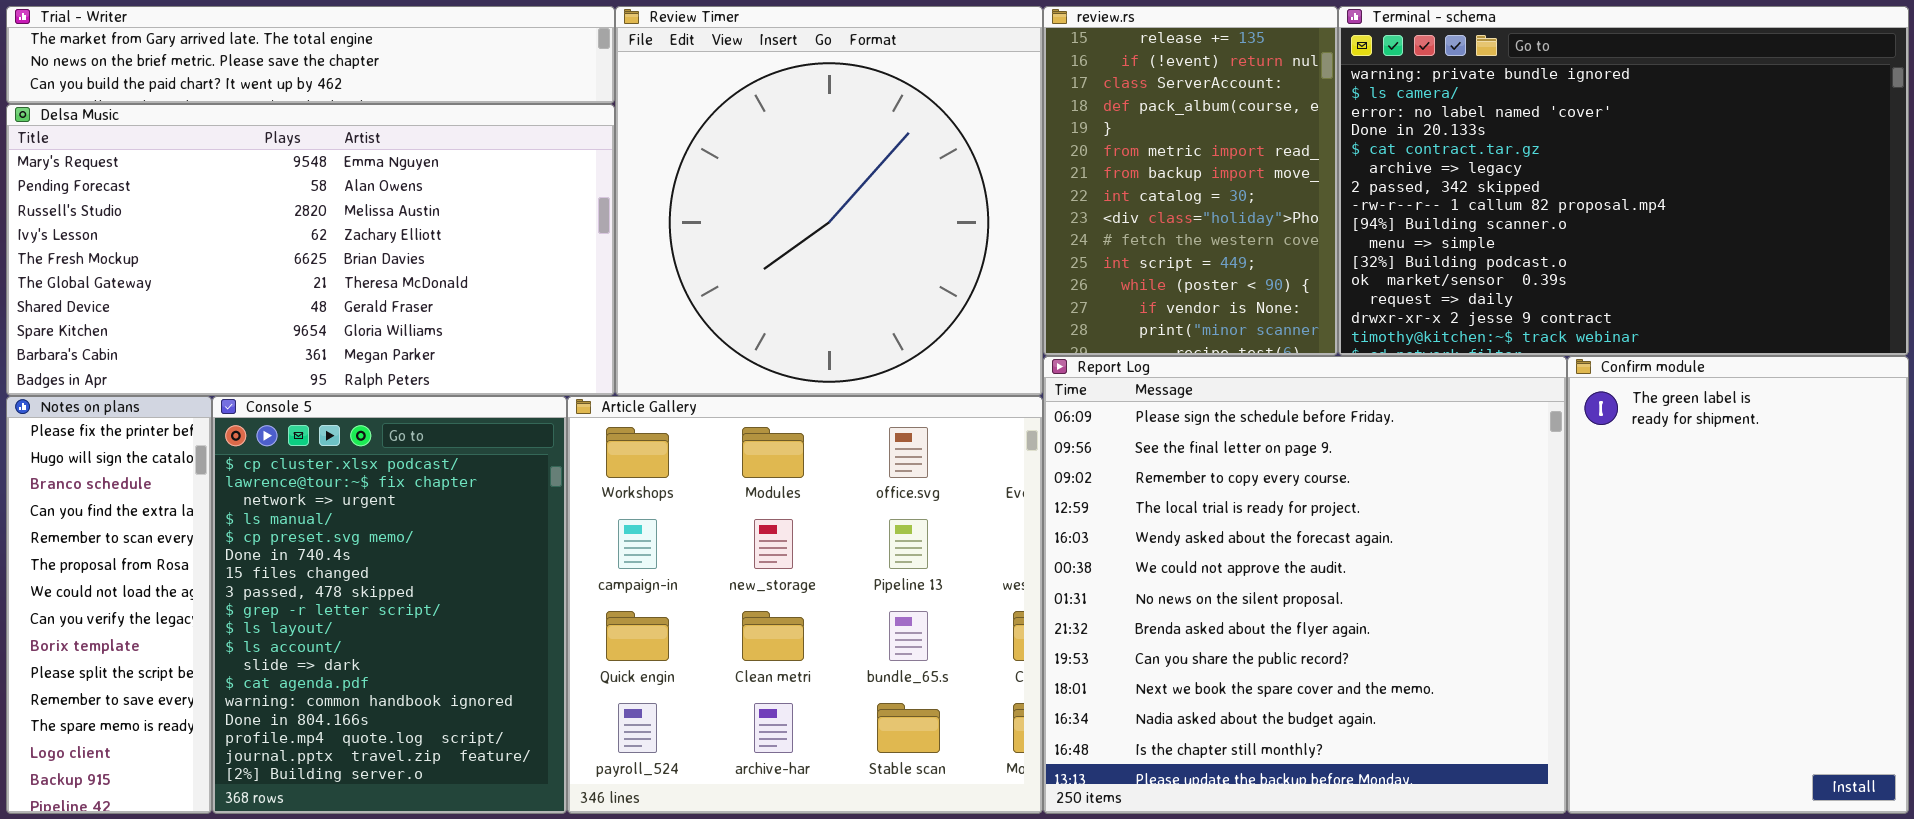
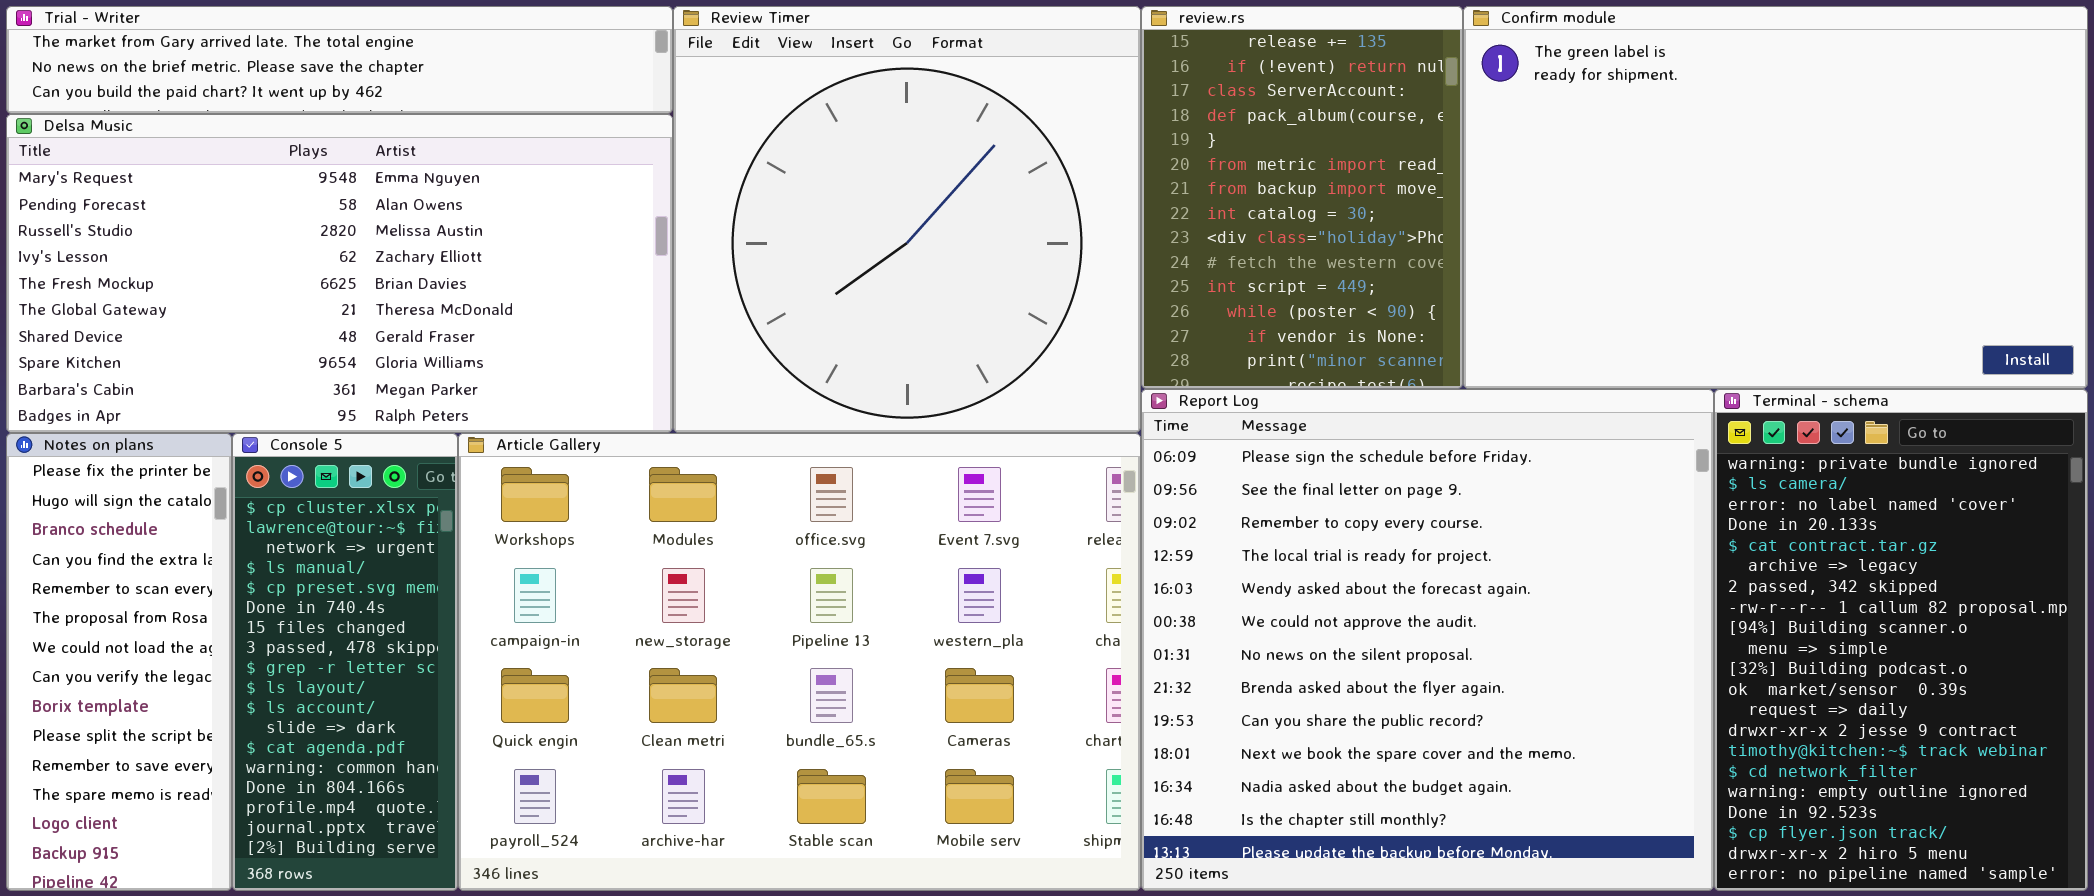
Terminal - schema: [1338,6,1909,356] -> [1714,389,2088,891], moved, resized
Confirm module: [1567,356,1909,814] -> [1463,6,2088,389], moved, resized
Console 5: [212,396,567,814] -> [232,433,458,891], resized
Article Gallery: [567,396,1043,814] -> [458,433,1141,891], resized

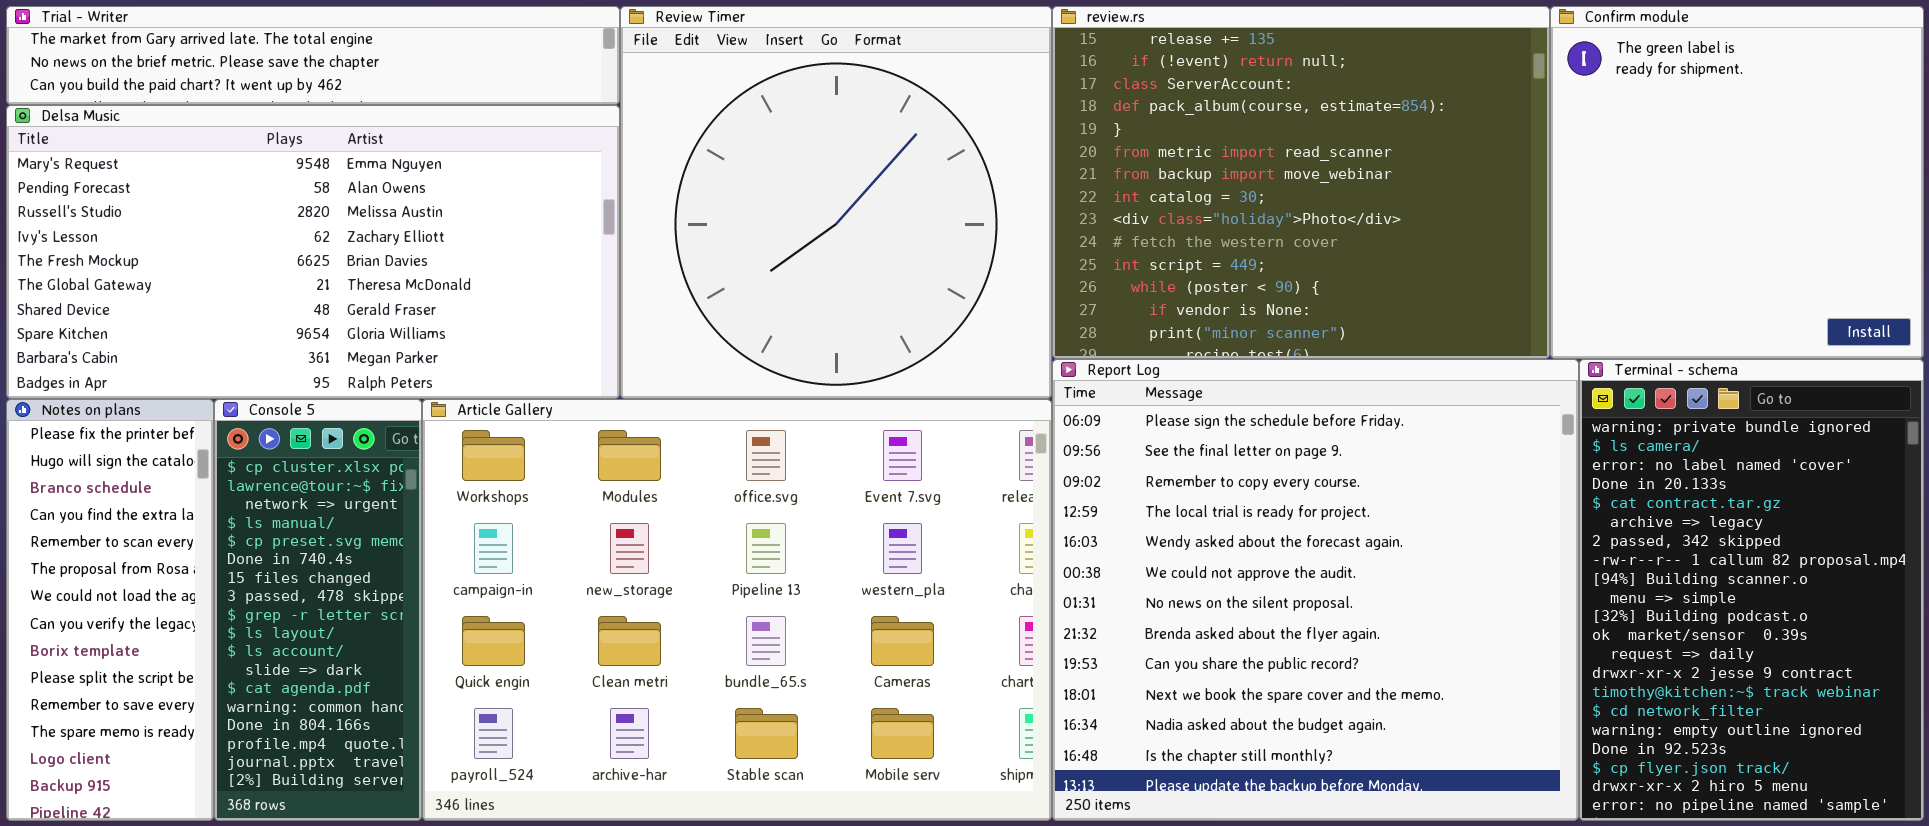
review.rs: [1141,6,1463,389] -> [1052,6,1550,359], resized
Confirm module: [1463,6,2088,389] -> [1550,6,1924,359], resized

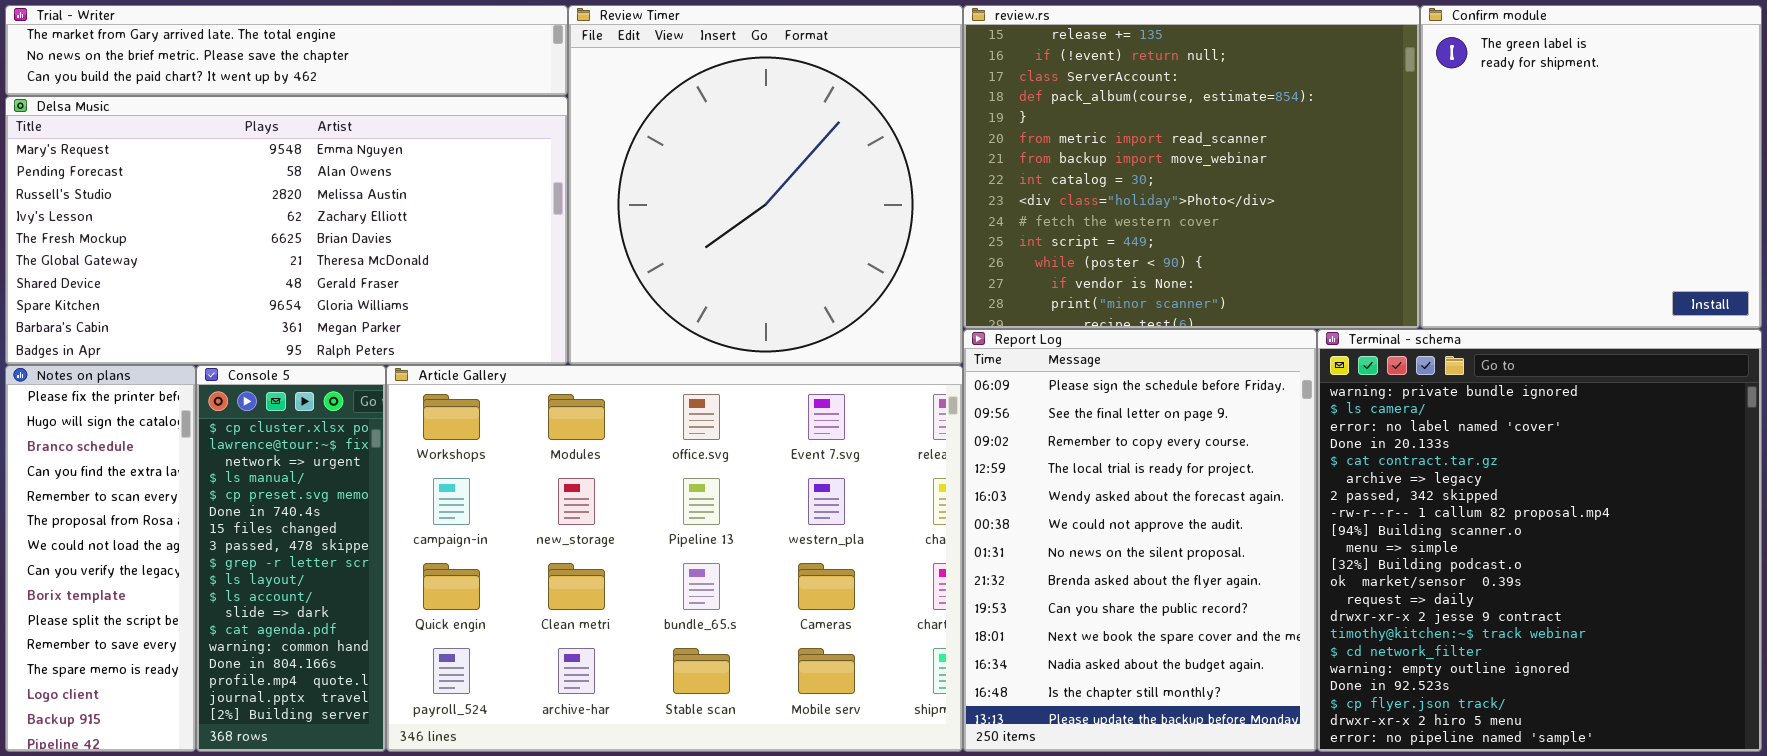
Report Log: [1052,359,1579,821] -> [963,329,1317,752], resized
Terminal - schema: [1579,359,1924,821] -> [1317,329,1762,752], resized

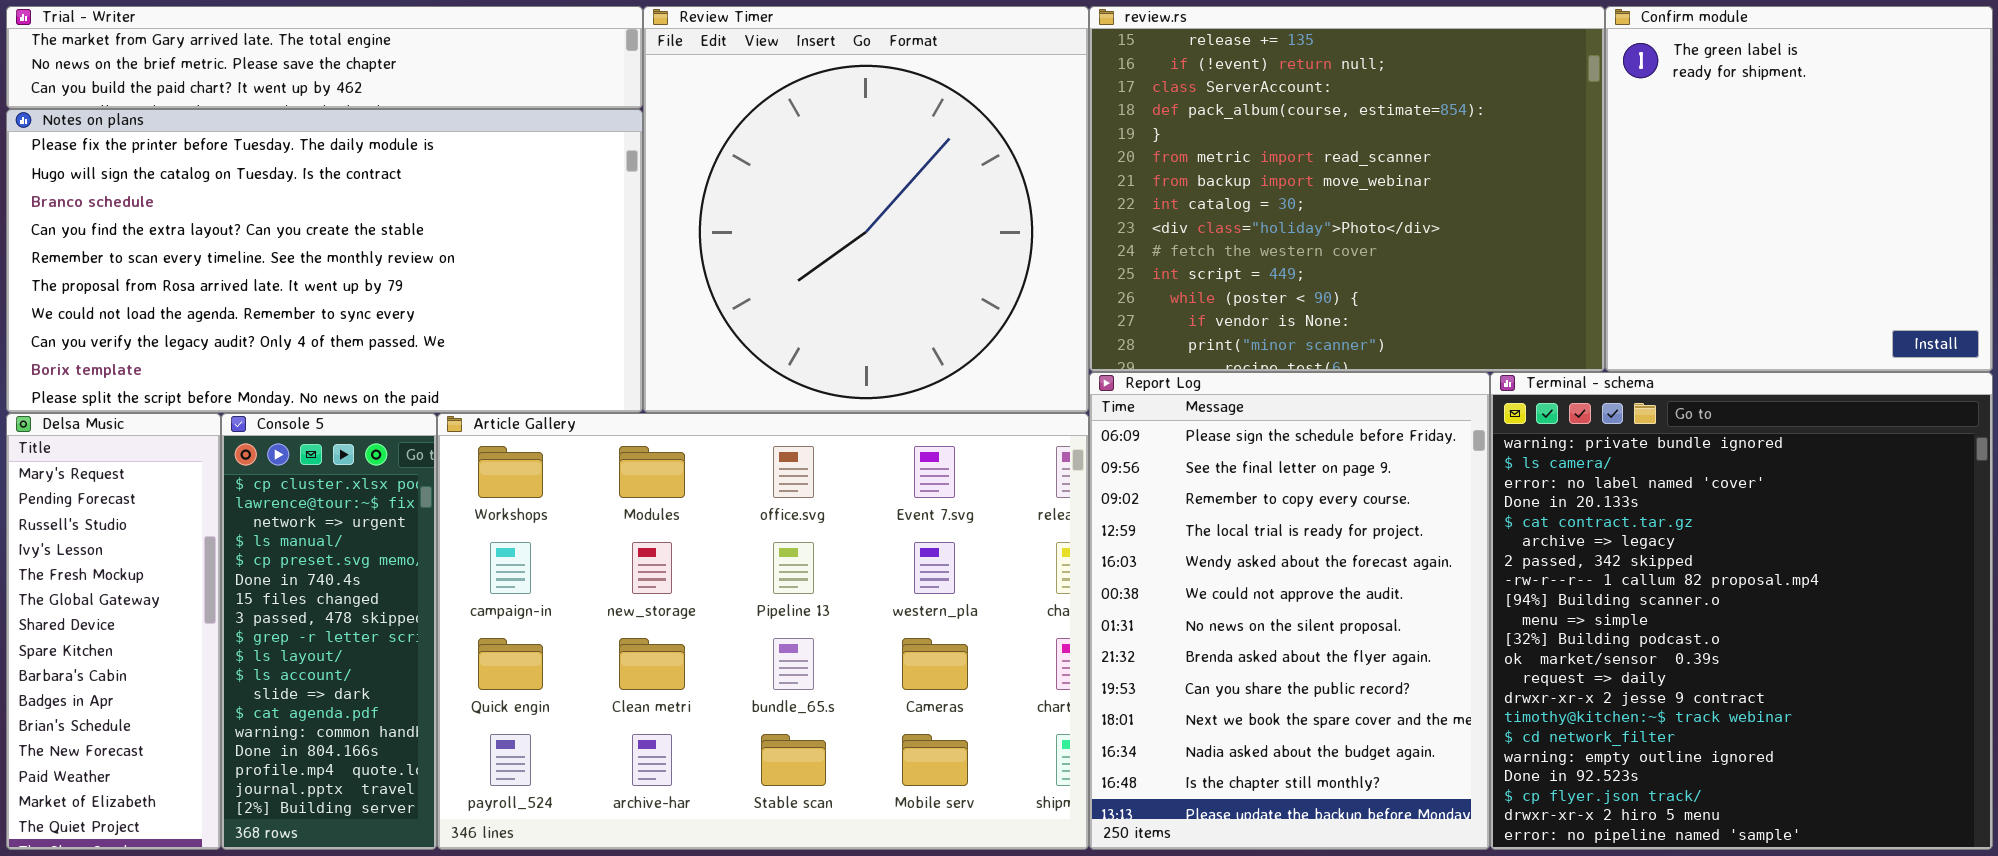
Delsa Music: [5,96,568,365] -> [6,413,221,850], moved, resized
Notes on plans: [5,365,196,752] -> [6,109,643,413], moved, resized

